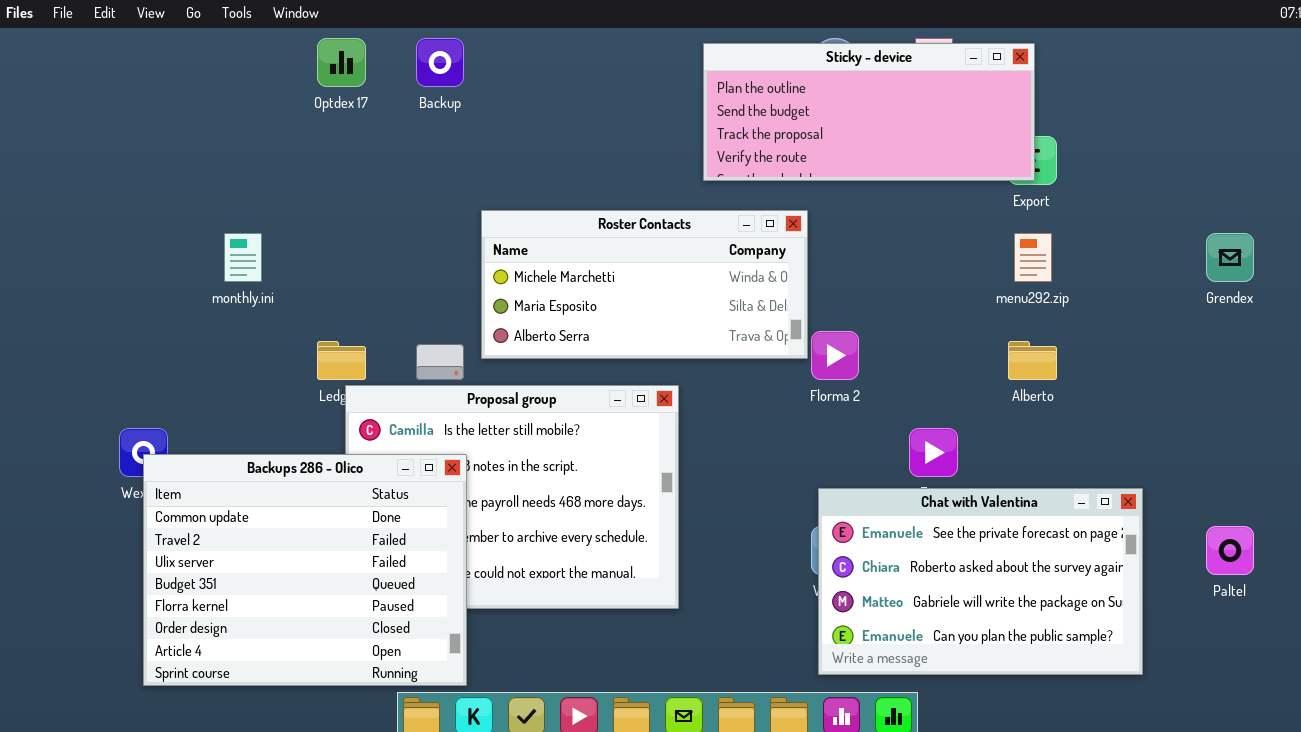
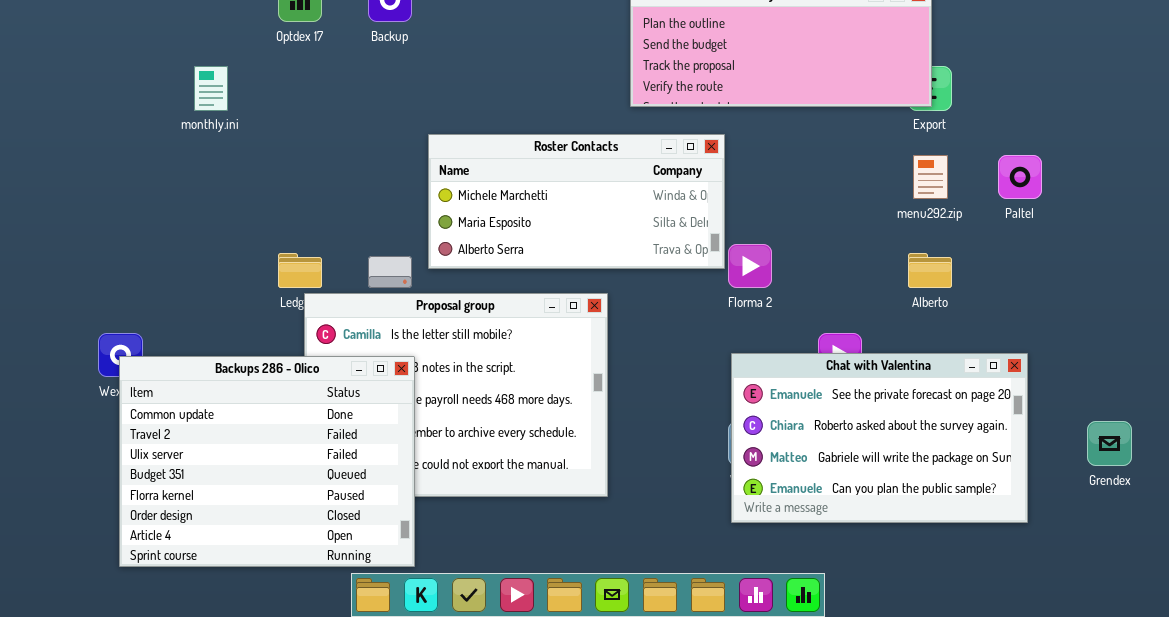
monthly.ini: [224,233,262,282] -> [194,66,228,111], moved
Grendex: [1206,233,1254,282] -> [1087,421,1132,466], moved
Chat with Valentina: [818,488,1143,675] -> [731,353,1028,523], moved
Paltel: [1206,526,1254,575] -> [998,155,1042,199], moved

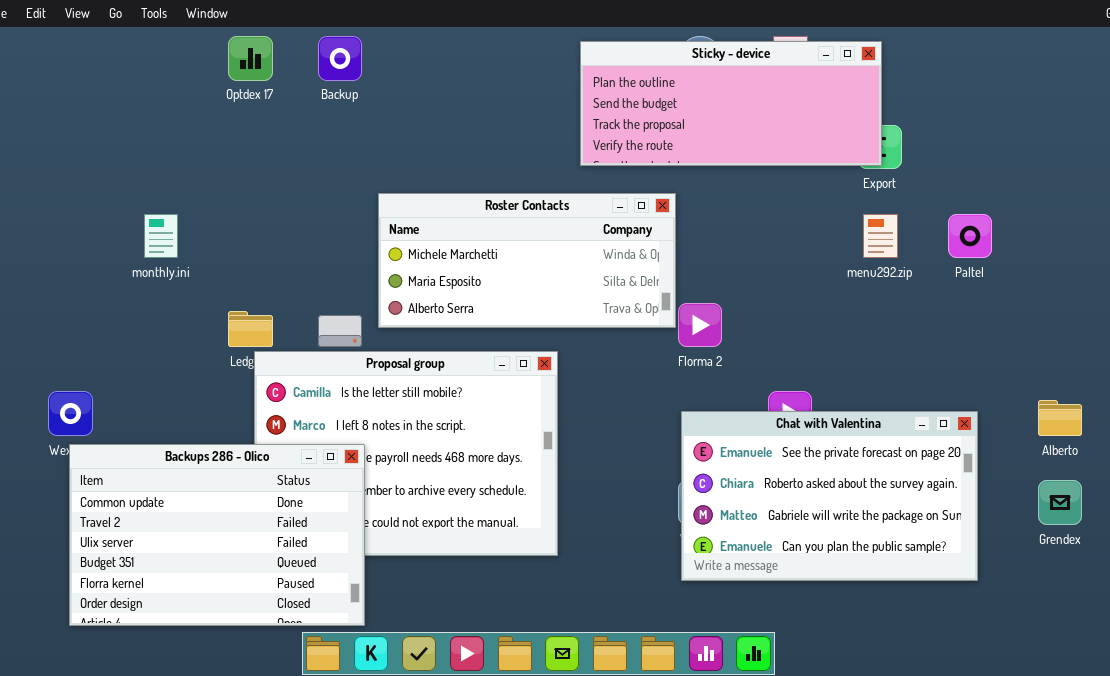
monthly.ini: [194,66,228,111] -> [144,214,178,258], moved
Alberto: [908,253,952,288] -> [1038,400,1082,436], moved
Backups 286 - Olico: [119,356,415,567] -> [69,444,365,626], resized

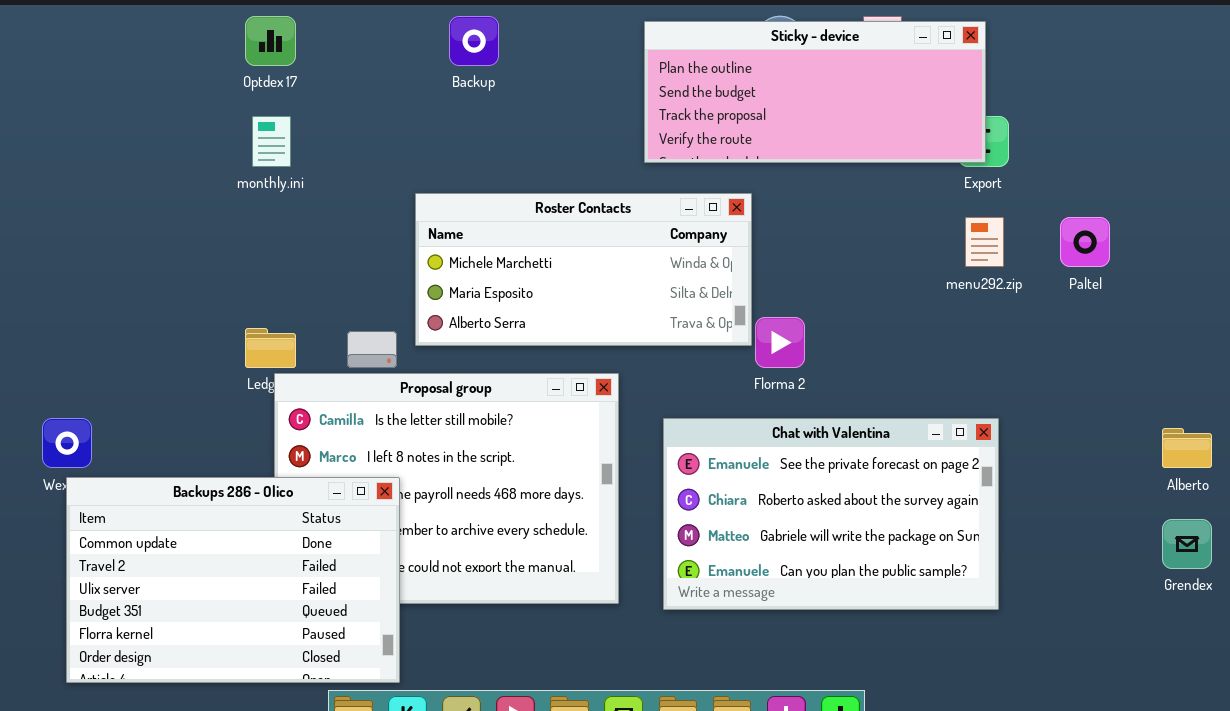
Backup: [318,36,362,81] -> [449,16,499,66], moved
monthly.ini: [144,214,178,258] -> [252,116,291,167], moved
Chat with Valentina: [681,411,978,581] -> [663,418,999,610], moved

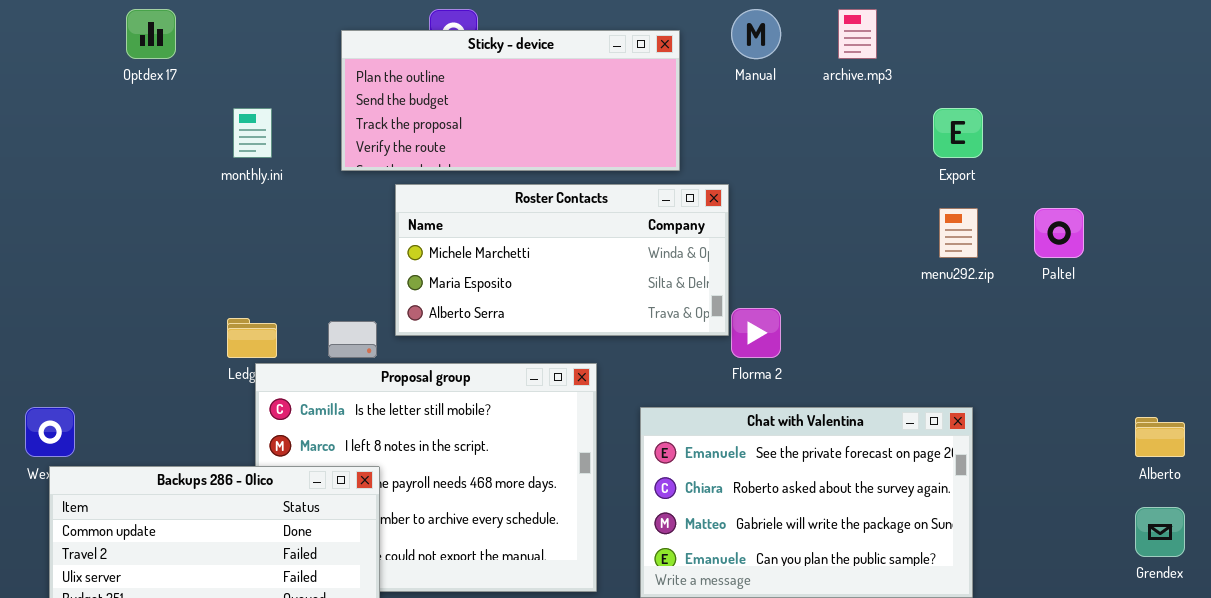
Optdex 17: [245,16,296,66] -> [126,9,176,59], moved
Sticky - device: [644,21,986,163] -> [341,30,680,171], moved

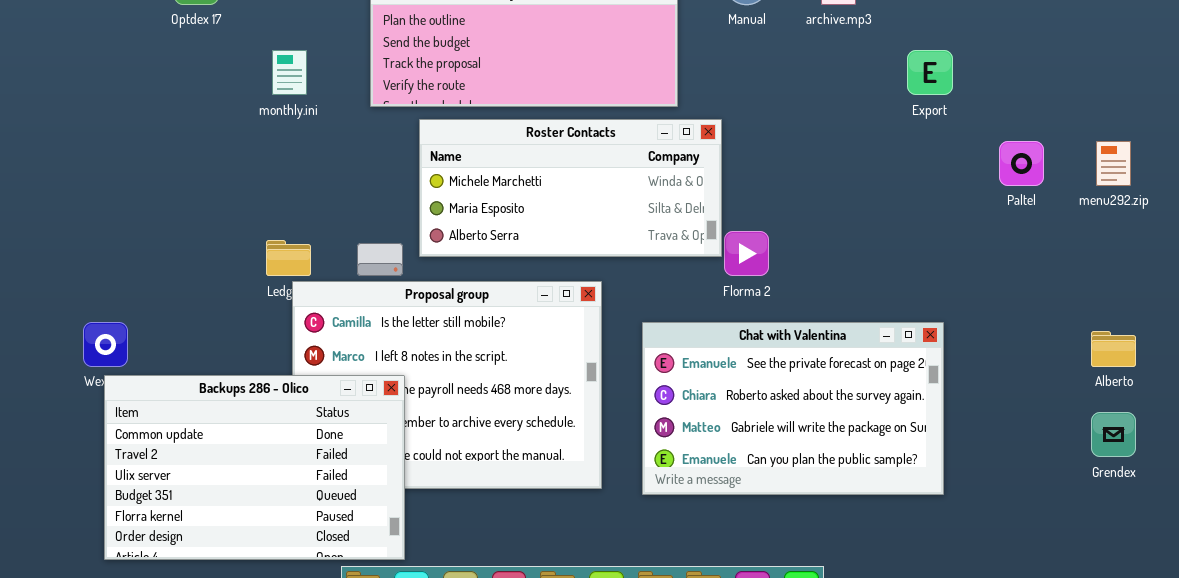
menu292.zip: [939,208,978,258] -> [1096,141,1131,186], moved

